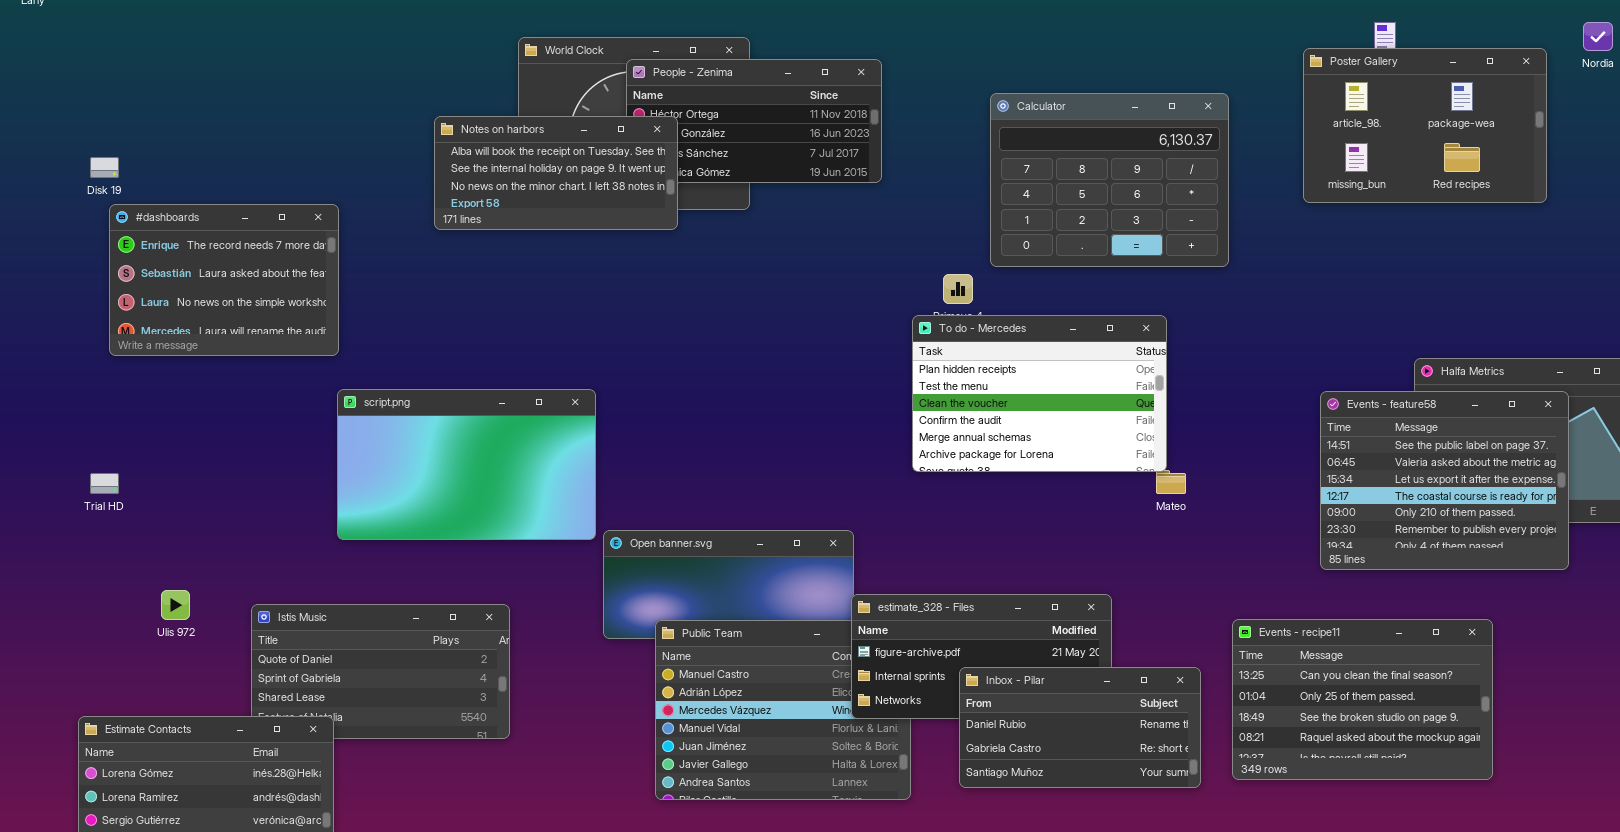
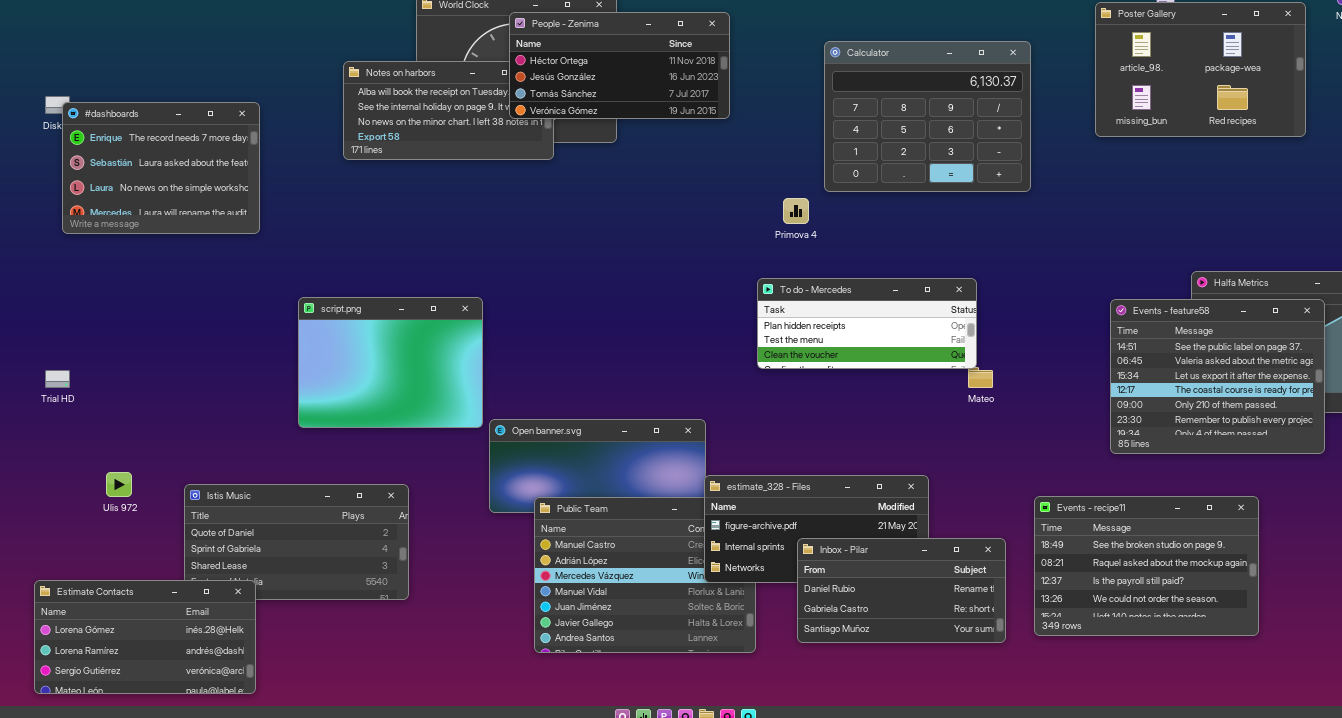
People - Zenima: [626,59,882,183] -> [509,12,730,119], raised
#dashboards: [109,204,339,356] -> [62,102,260,234], moved
To do - Mercedes: [912,315,1167,472] -> [757,278,977,369], resized
script.png: [337,389,596,540] -> [298,297,483,428], resized
Events - recipe11: [1232,619,1493,780] -> [1034,496,1259,636], scrolled down 2 rows

